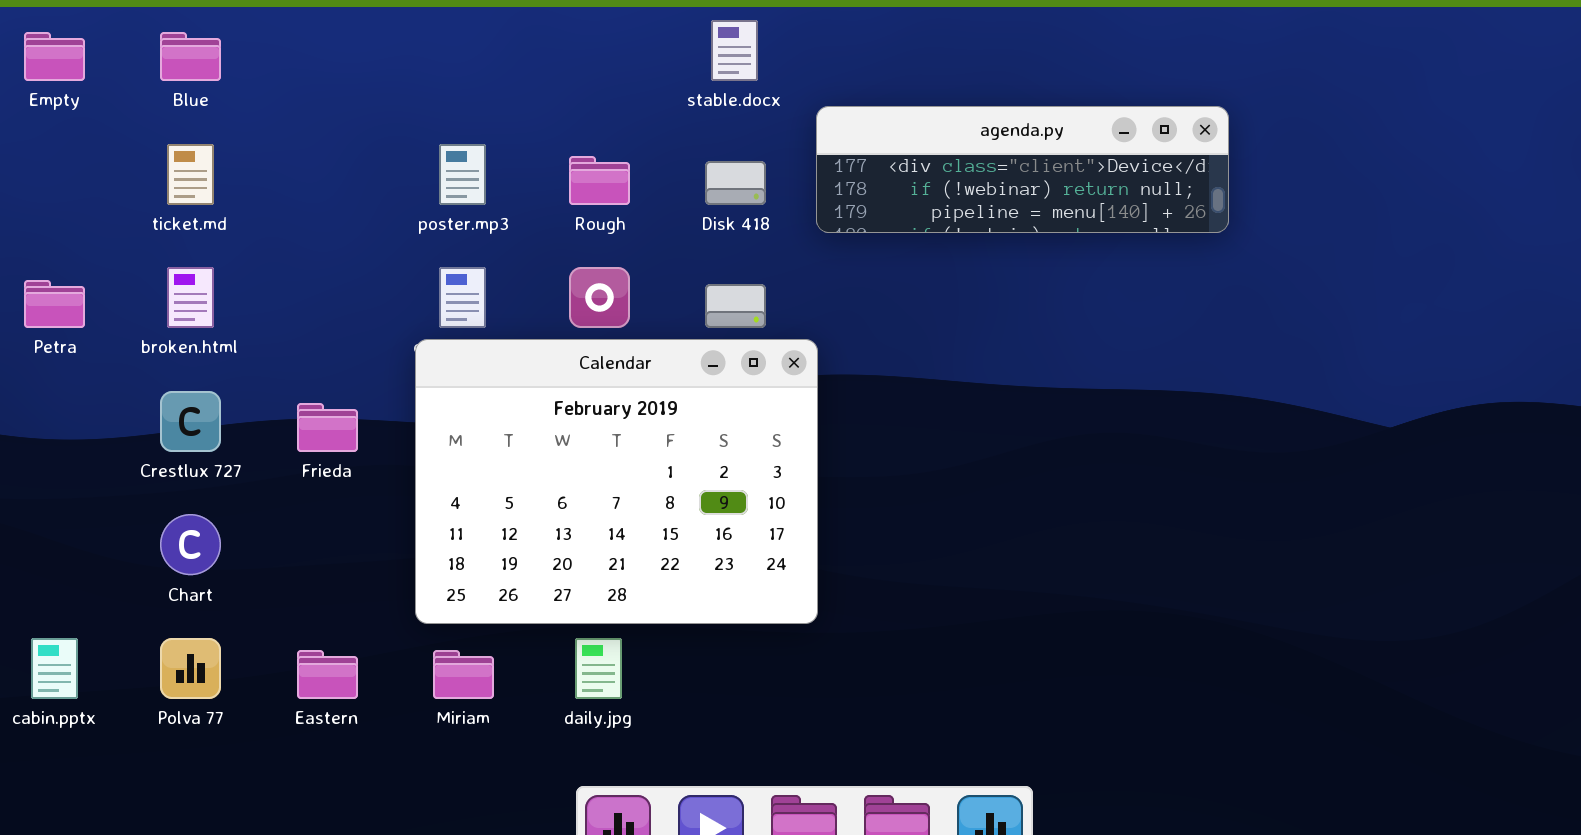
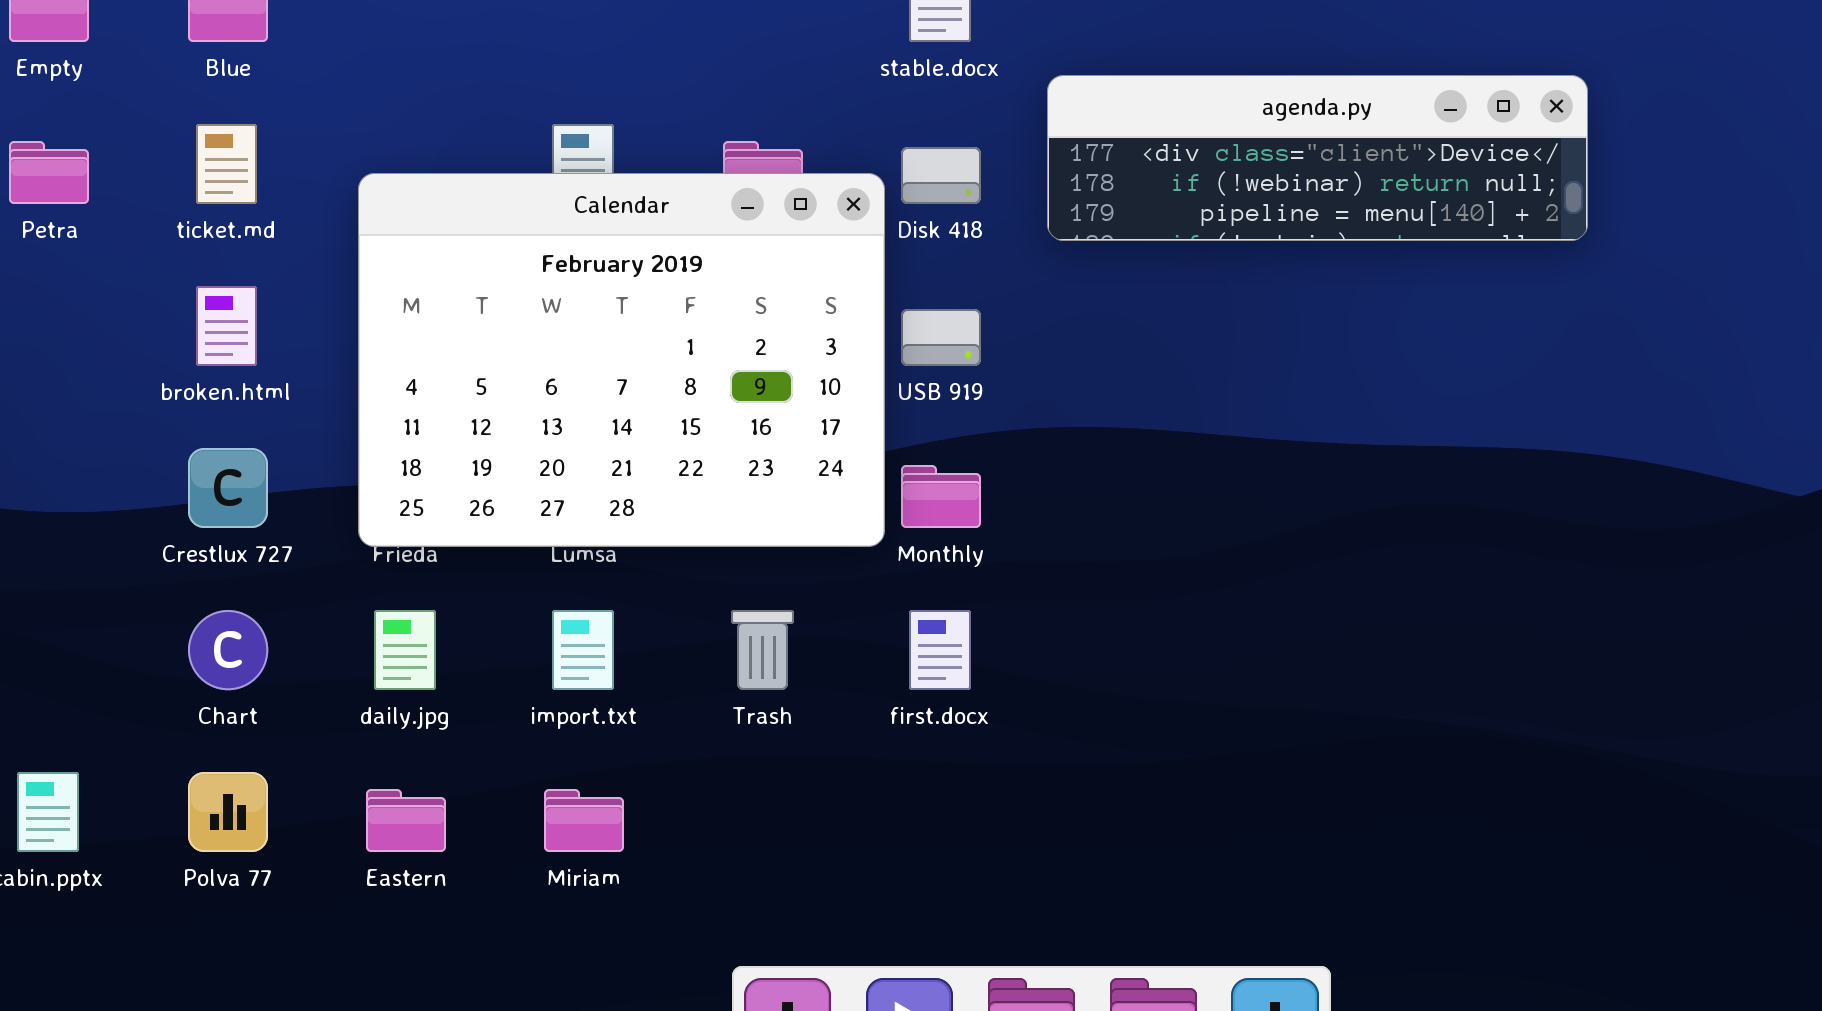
Petra: [24,280,85,328] -> [9,141,89,204], moved
Calendar: [415,339,818,624] -> [358,173,885,547], moved
daily.jpg: [575,638,622,699] -> [374,610,436,690], moved

